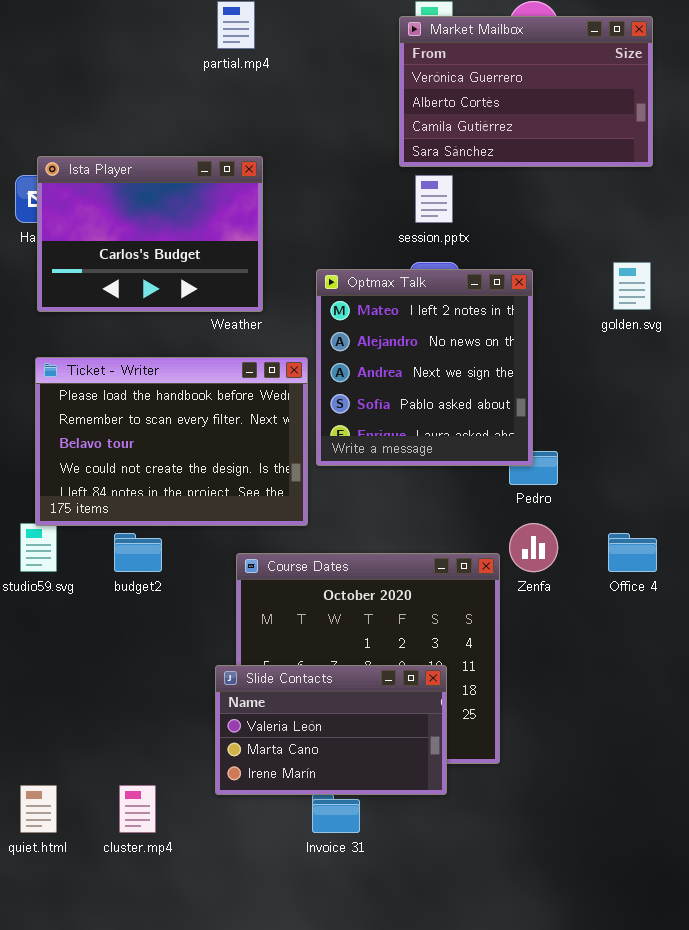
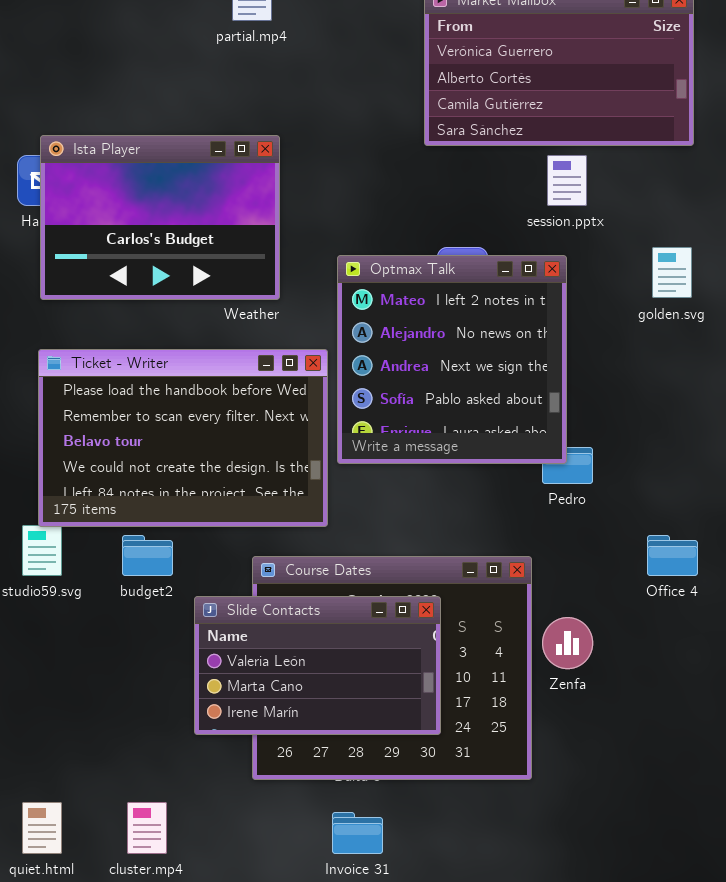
session.pptx: [415,175,453,223] -> [547,155,587,206], moved
Zenfa: [509,523,558,572] -> [542,617,593,669], moved
Slide Contacts: [215,665,447,795] -> [194,596,441,735], moved

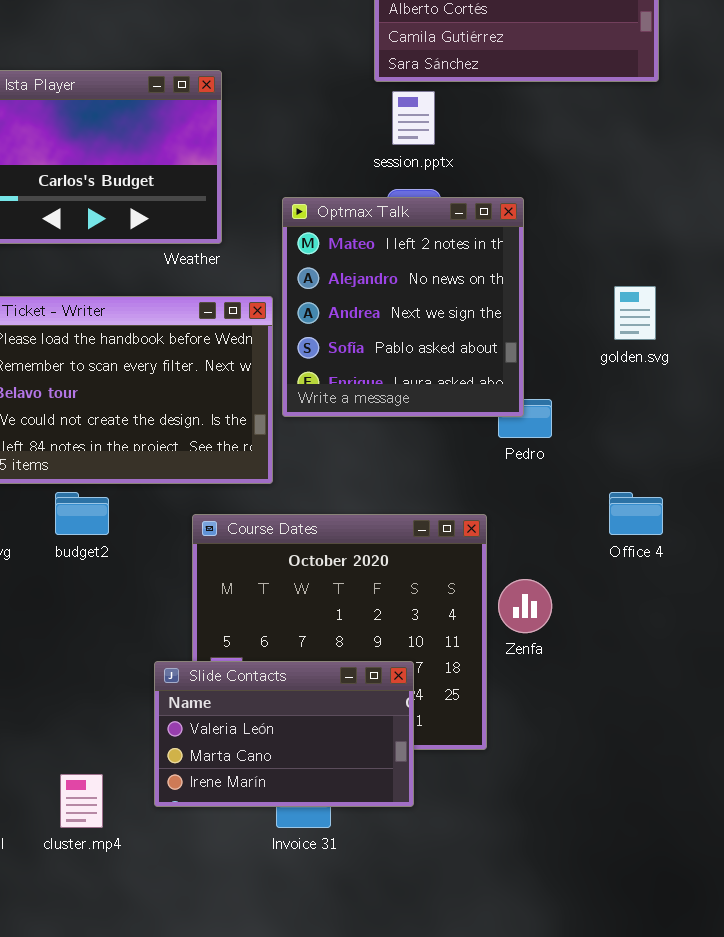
session.pptx: [547,155,587,206] -> [392,91,435,145], moved
golden.svg: [652,247,692,298] -> [614,286,656,340], moved
Slide Contacts: [194,596,441,735] -> [154,661,414,807], moved

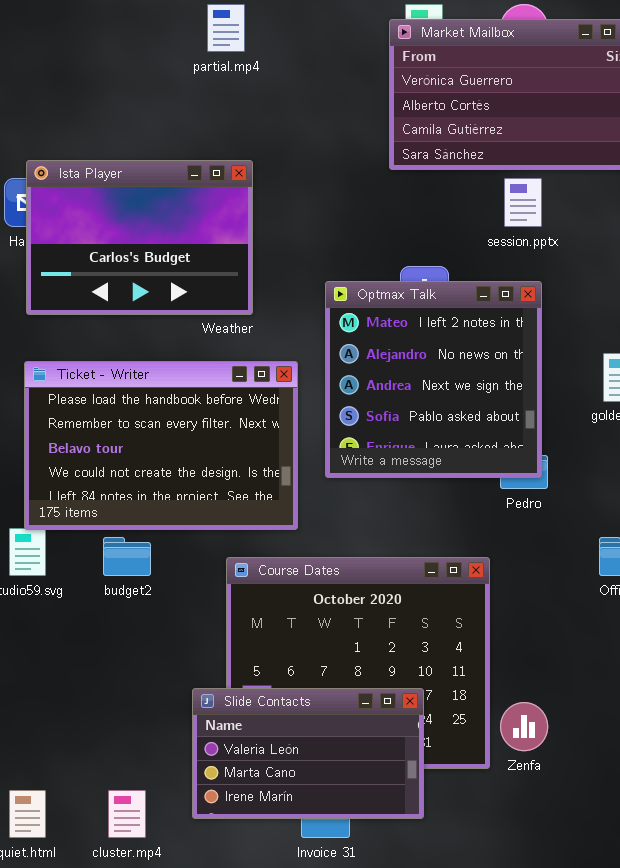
session.pptx: [392,91,435,145] -> [504,178,542,227], moved
Optmax Talk: [282,197,524,417] -> [325,281,542,478], moved
Zenfa: [498,579,552,633] -> [500,702,548,751], moved

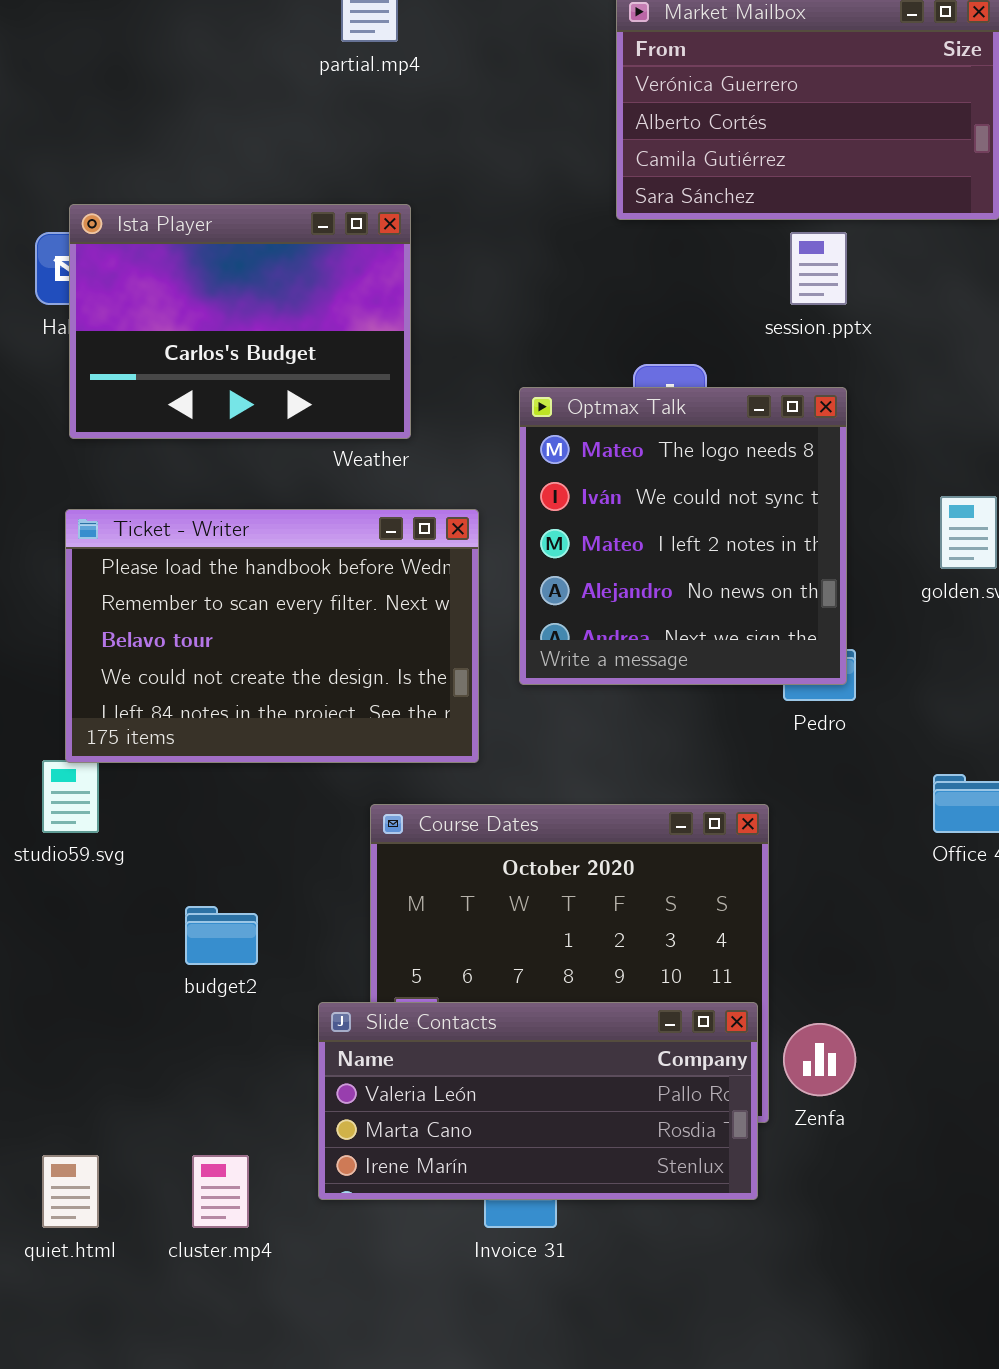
Optmax Talk: [325,281,542,478] -> [519,387,847,685], scrolled up 2 rows
budget2: [103,537,151,576] -> [185,906,258,965], moved
Slide Contacts: [192,688,424,819] -> [318,1002,758,1200], resized

